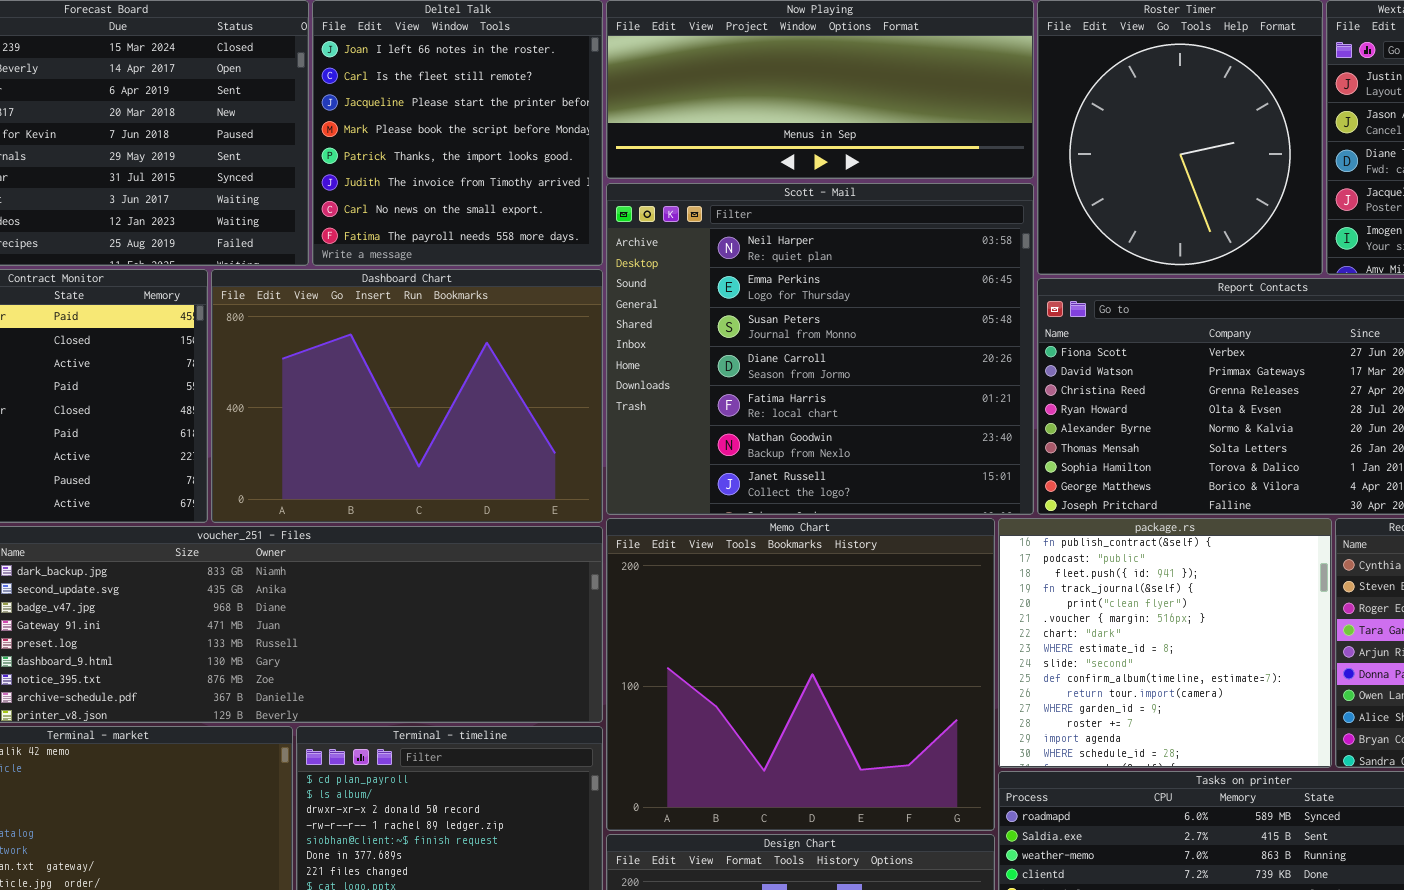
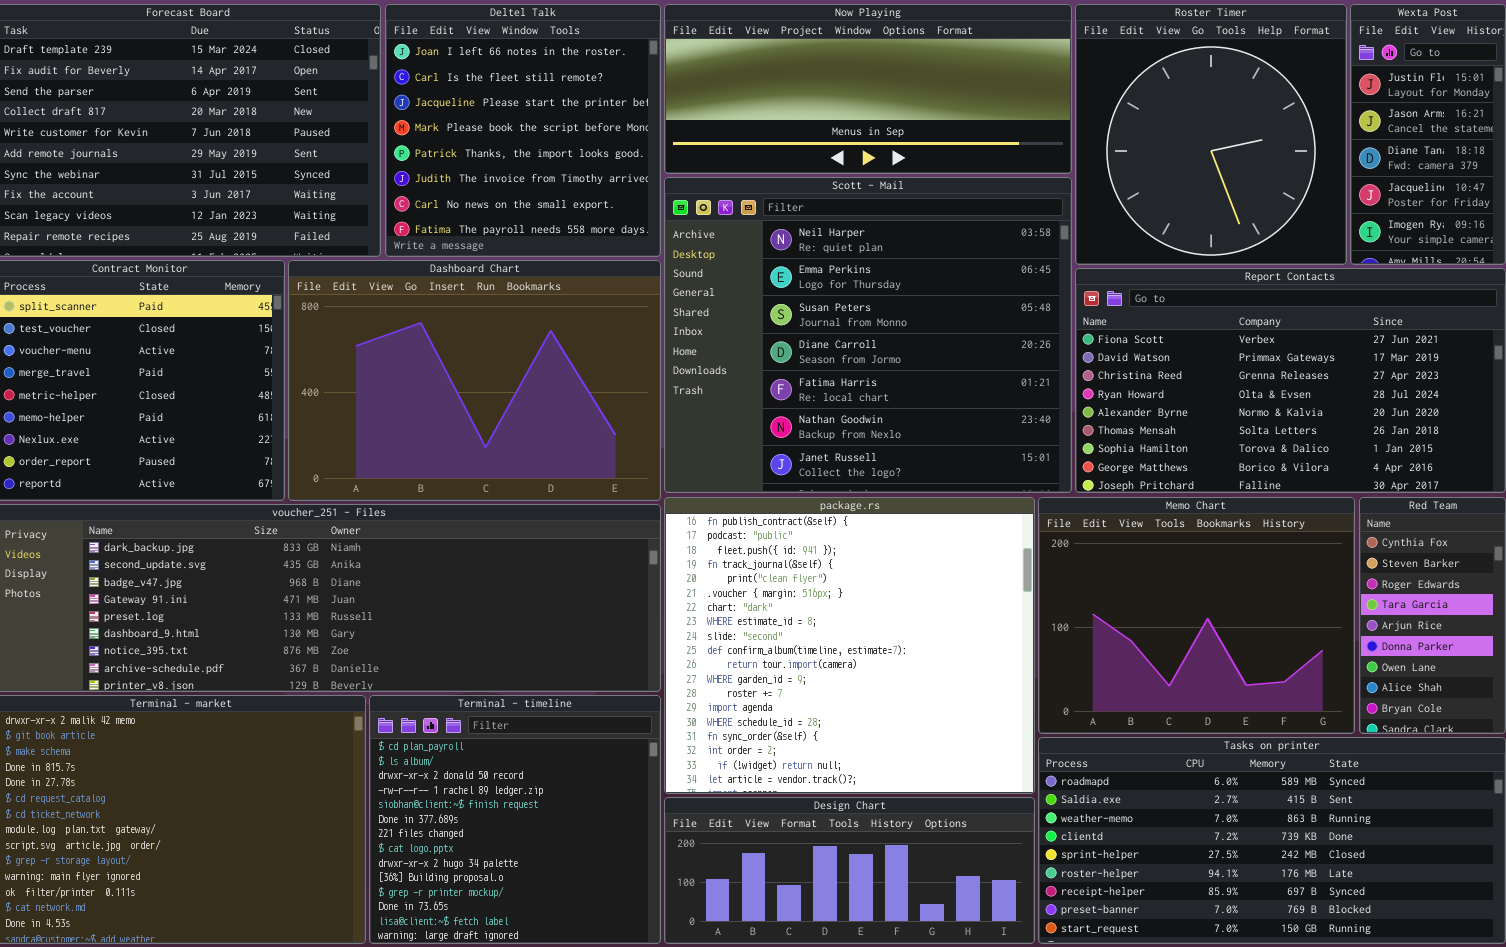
Memo Chart: [606,518,995,831] -> [1038,497,1355,734], moved, resized
package.rs: [998,518,1332,768] -> [664,497,1035,794], moved, resized

